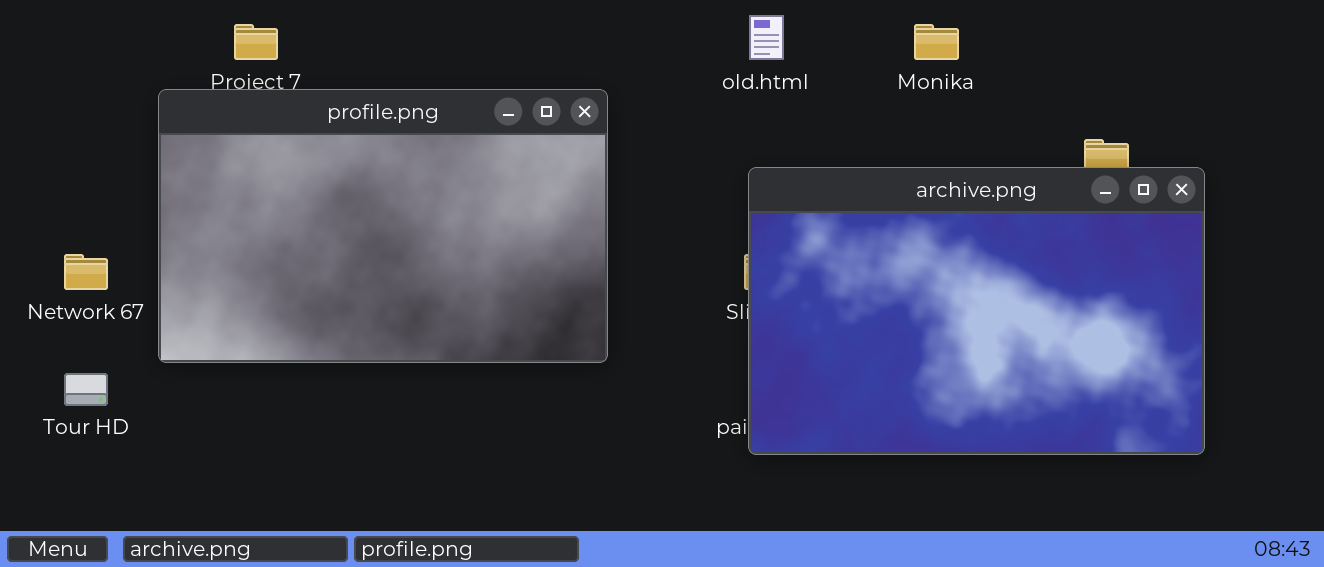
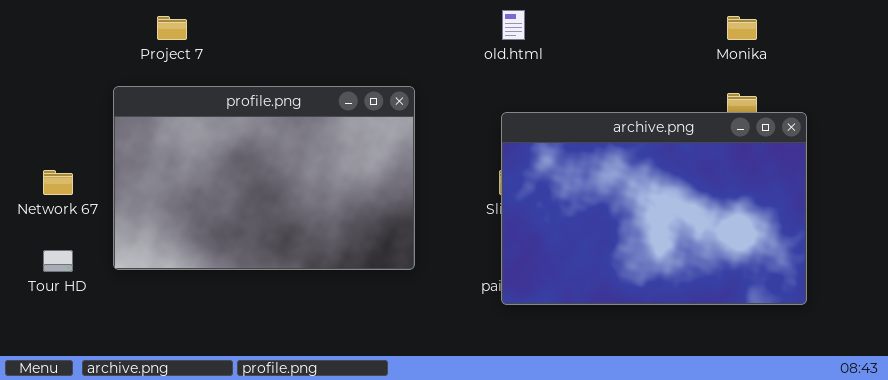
Monika: [914,24,959,60] -> [727,16,757,40], moved
profile.png: [158,89,608,363] -> [113,86,415,270], moved

